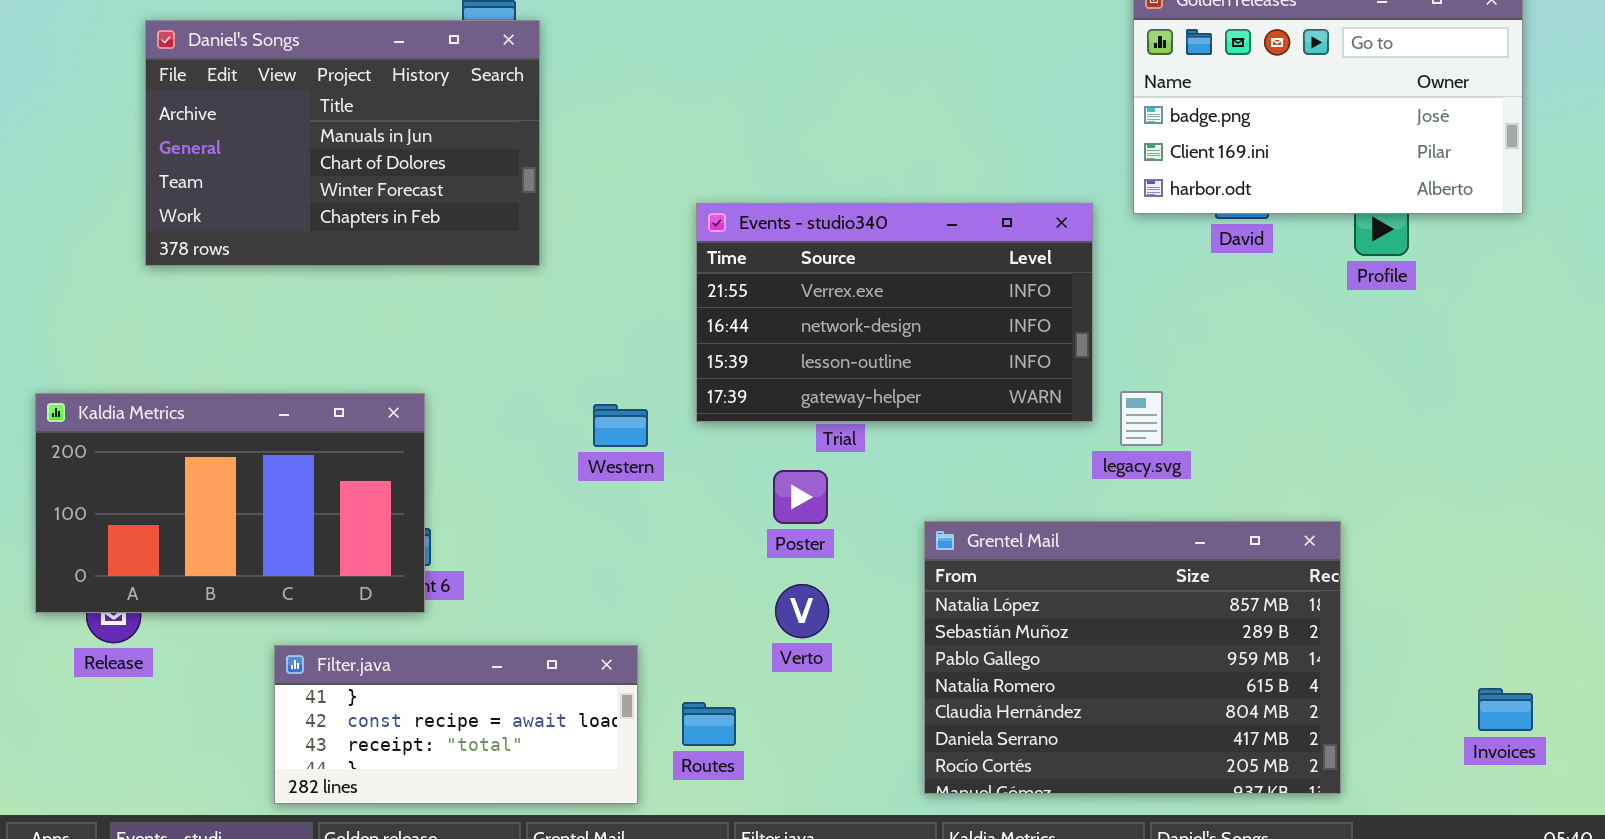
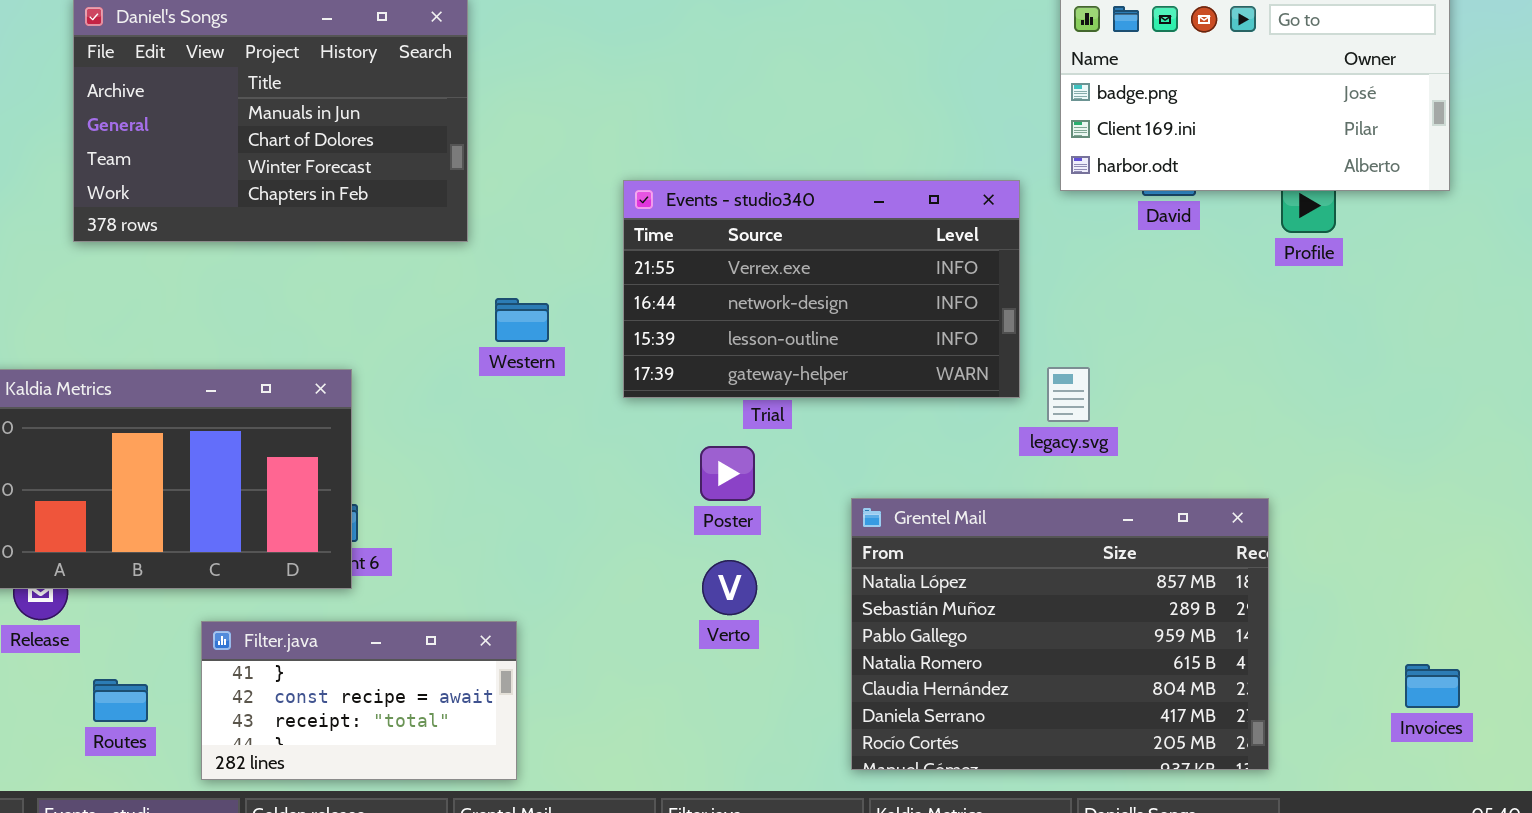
Western: [593,404,648,447] -> [495,298,549,342], moved
Filter.java: [274,645,638,804] -> [201,621,517,780], resized
Routes: [682,702,736,746] -> [93,679,148,722], moved

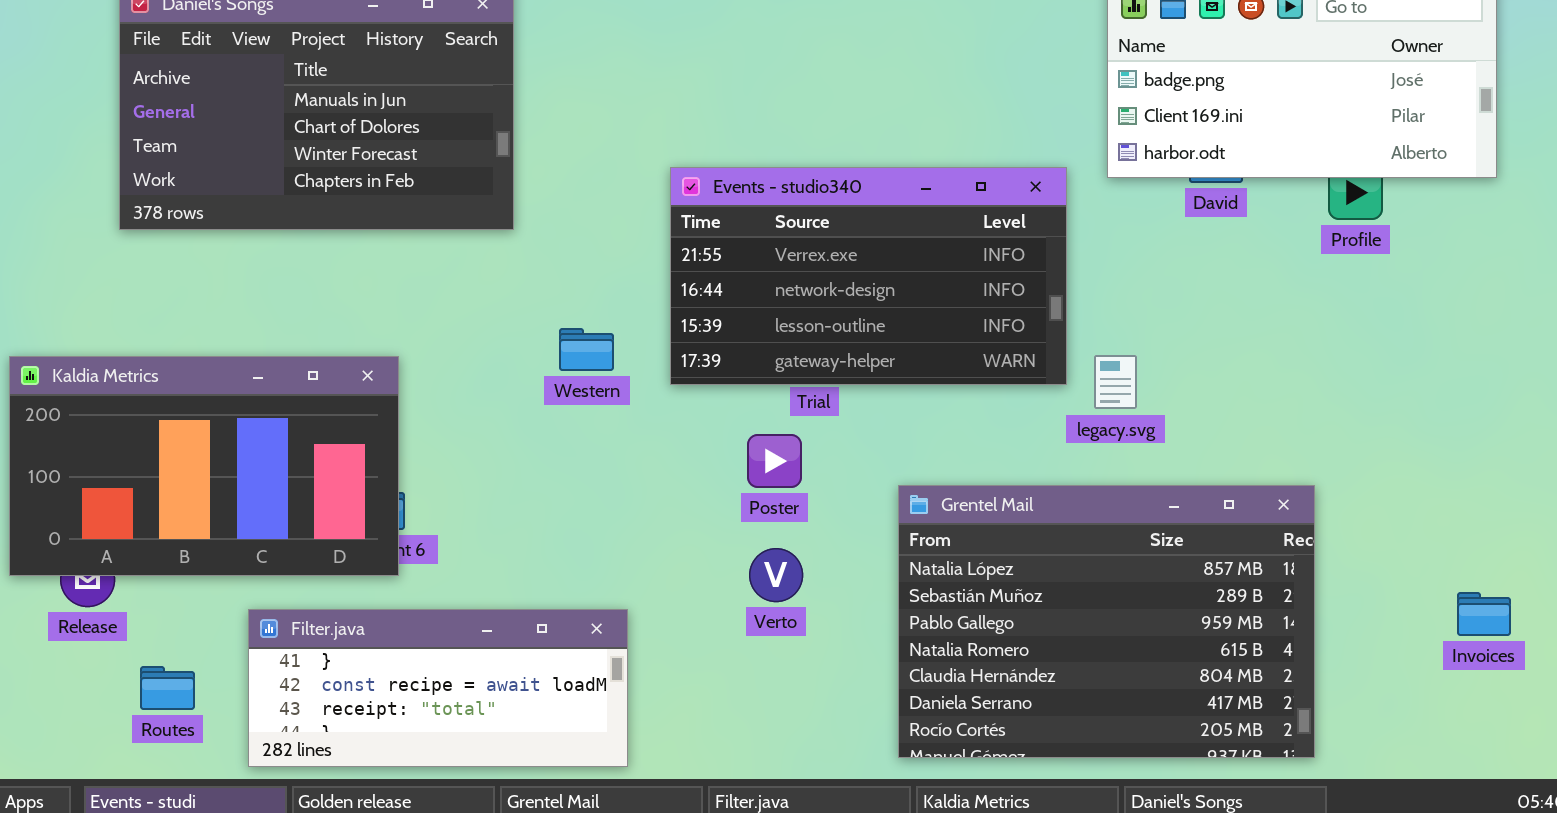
Western: [495,298,549,342] -> [559,328,614,371], moved
Filter.java: [201,621,517,780] -> [248,609,628,767], resized
Invoices: [1405,664,1460,708] -> [1457,592,1511,636], moved

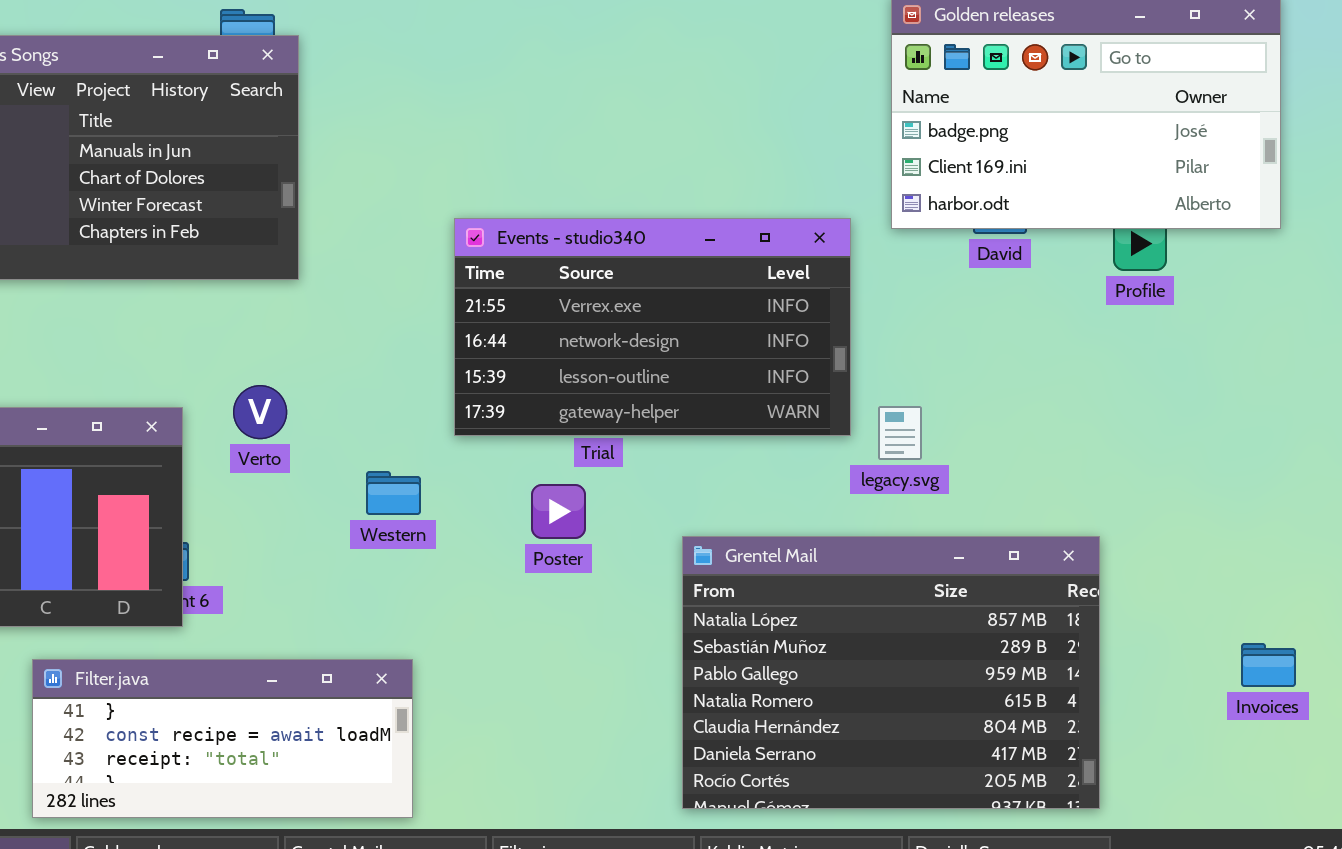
Western: [559,328,614,371] -> [366,471,421,515], moved
Verto: [749,548,803,602] -> [233,385,287,439], moved

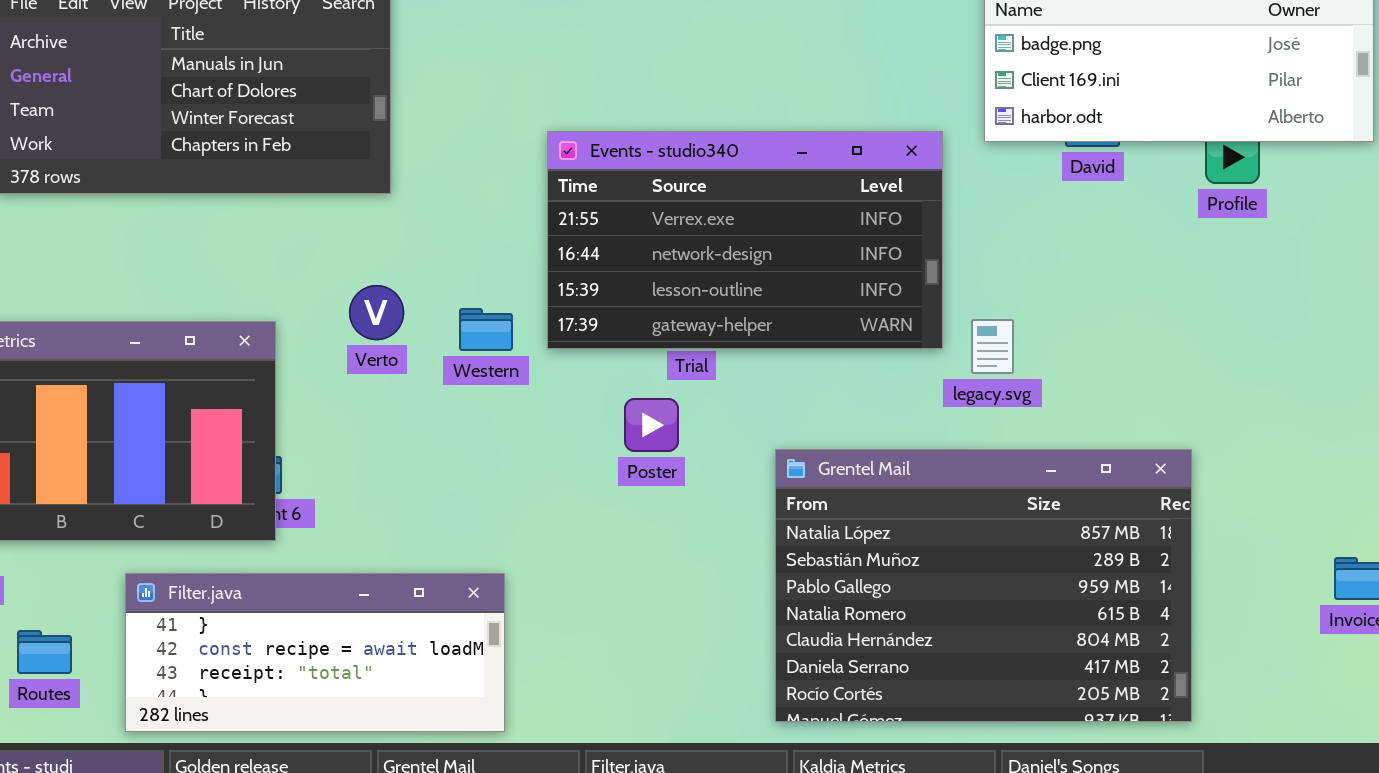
Verto: [233,385,287,439] -> [349,285,404,340], moved
Western: [366,471,421,515] -> [459,308,513,351], moved

